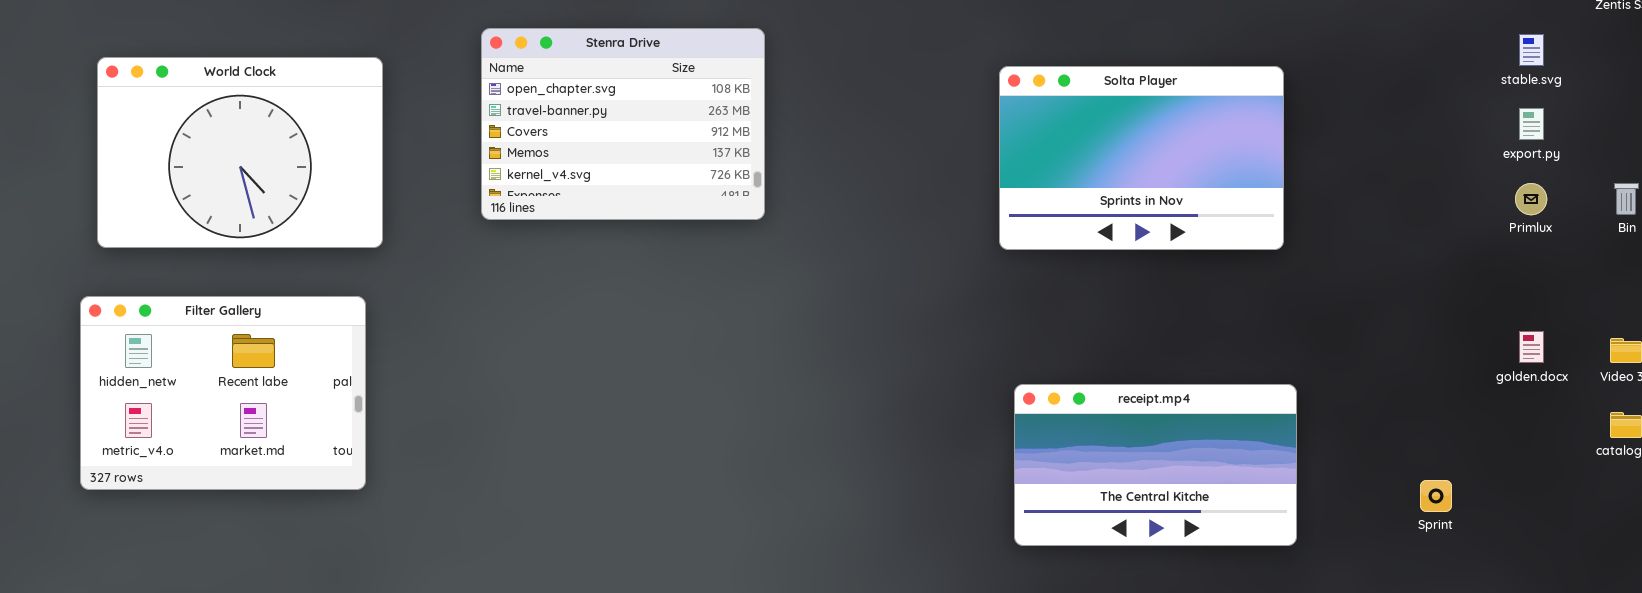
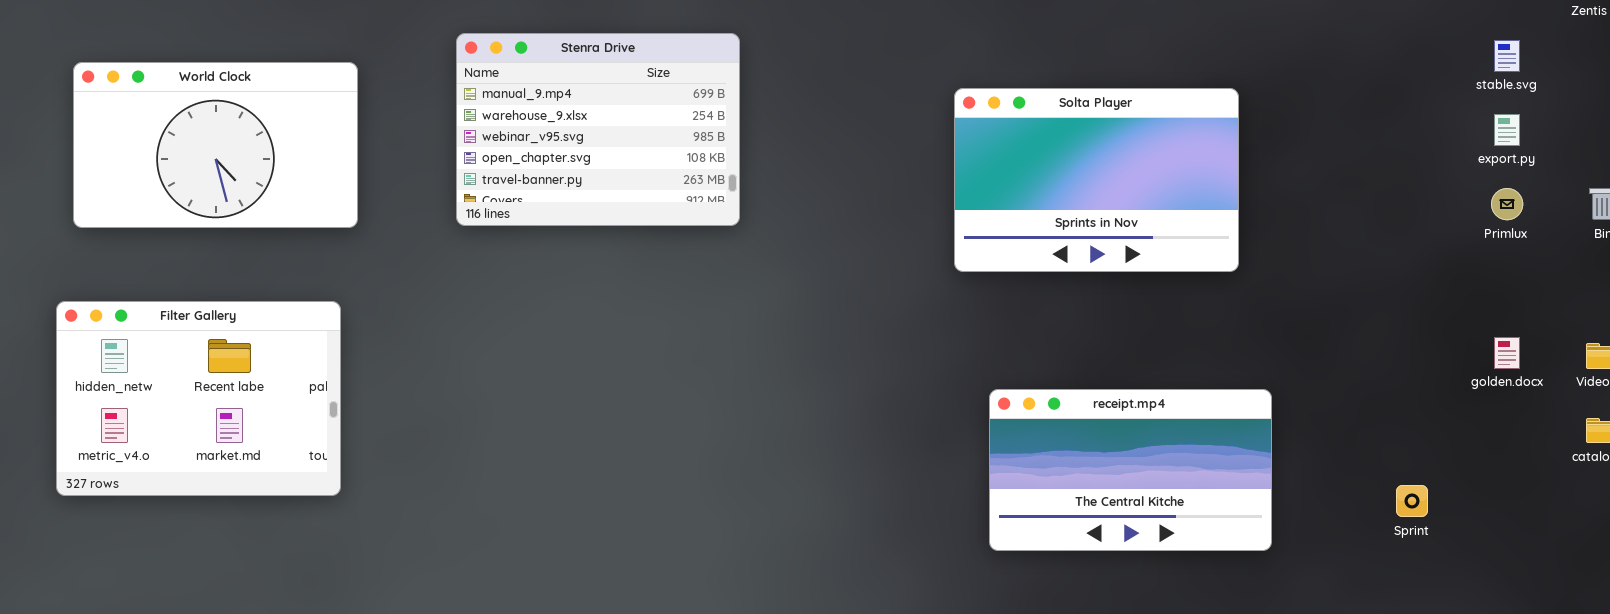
Stenra Drive: [481,28,765,220] -> [456,33,740,226], scrolled up 3 rows
World Clock: [97,57,383,248] -> [73,62,358,228], resized
Solta Player: [999,66,1284,250] -> [954,88,1239,272], moved

